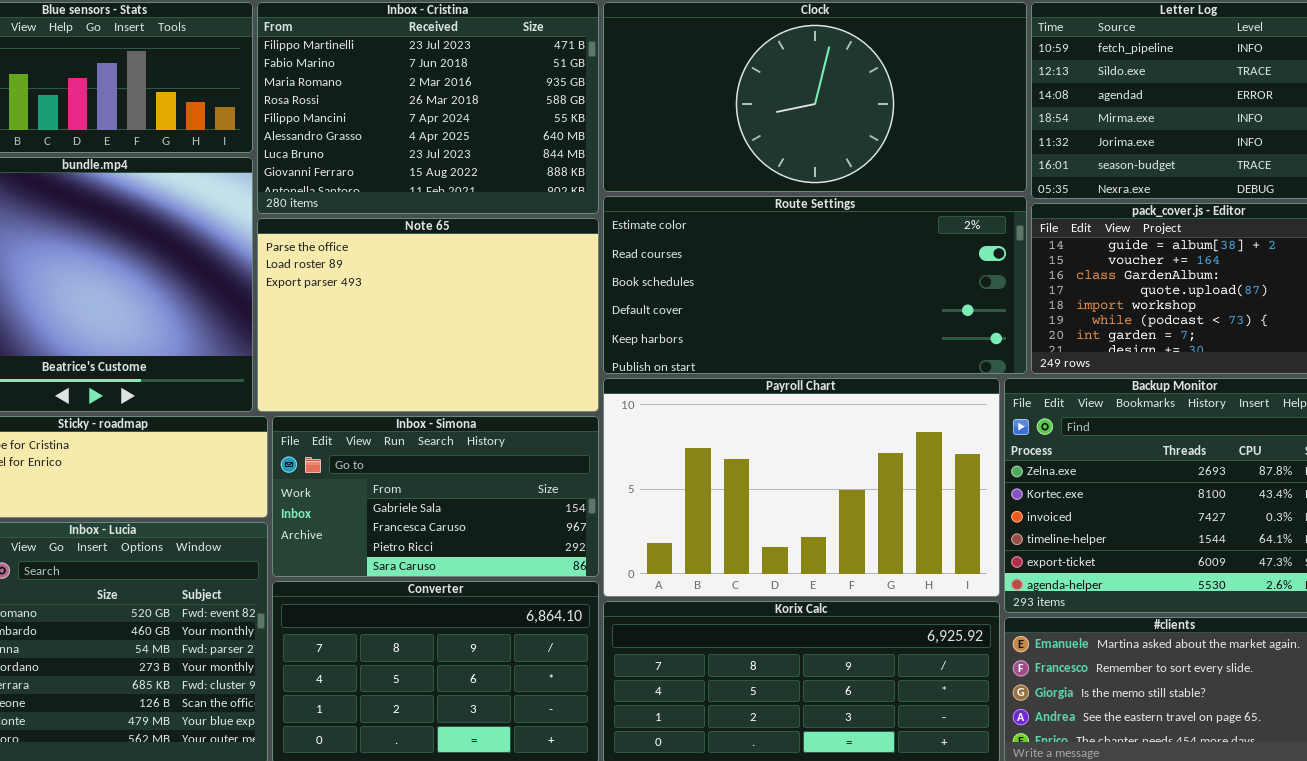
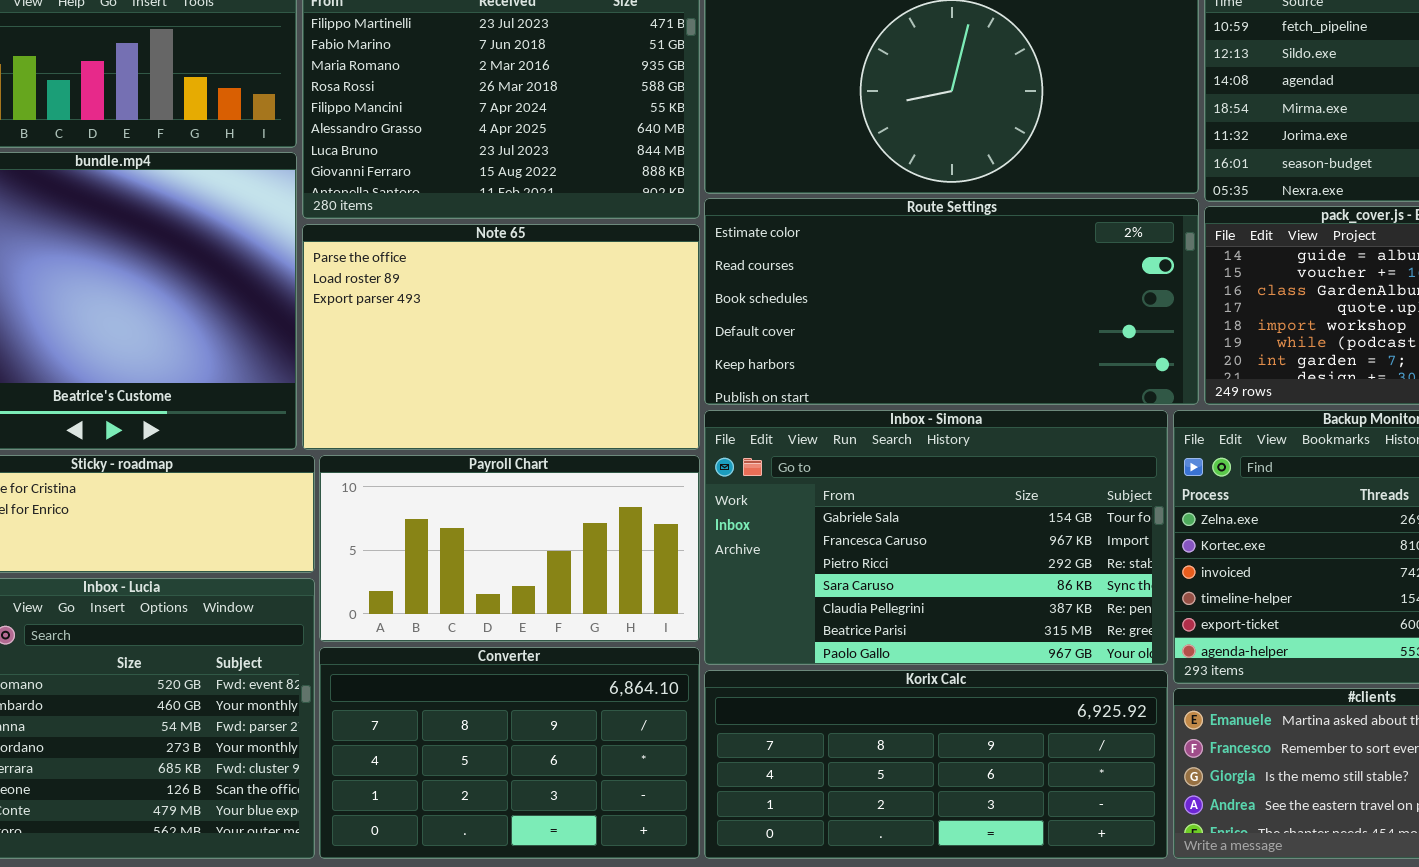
Payroll Chart: [603,378,1000,597] -> [319,455,700,642], moved, resized
Inbox - Simona: [272,416,599,577] -> [704,410,1168,665], moved, resized

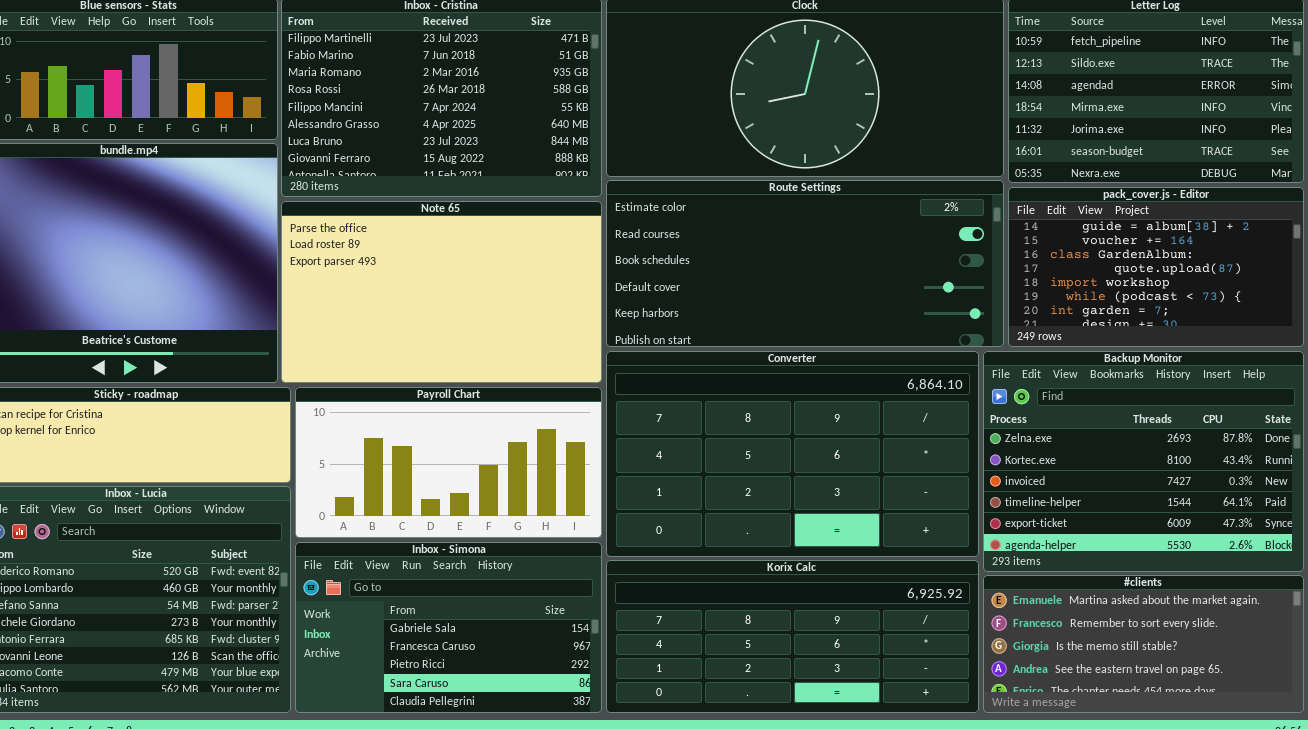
Inbox - Simona: [704,410,1168,665] -> [295,542,602,713], moved, resized
Converter: [319,647,700,859] -> [606,351,979,557], moved, resized

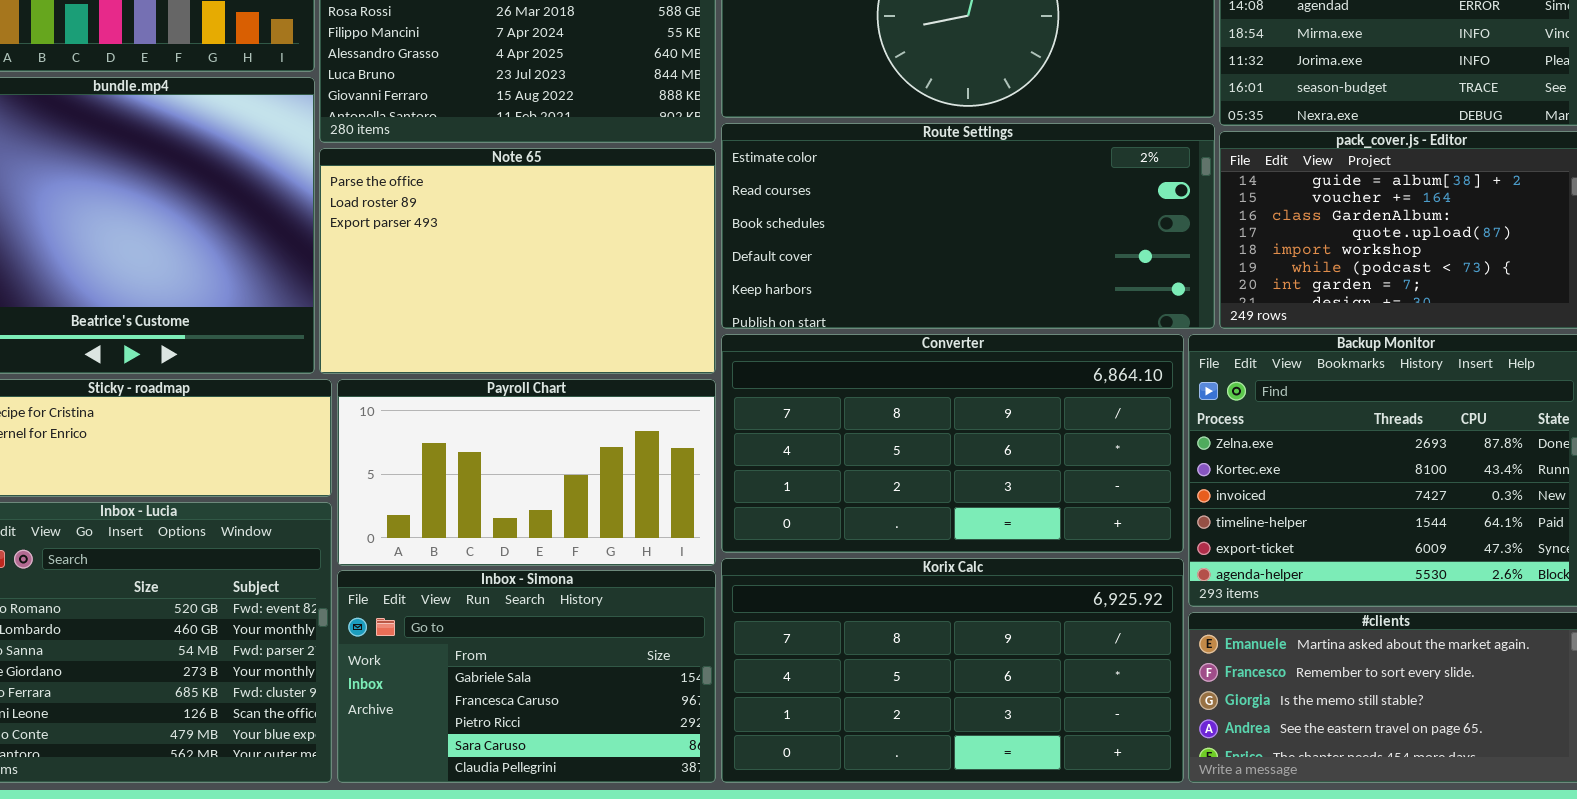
Converter: [606,351,979,557] -> [721,334,1184,553], resized
Korix Calc: [606,560,979,713] -> [721,558,1184,783], resized

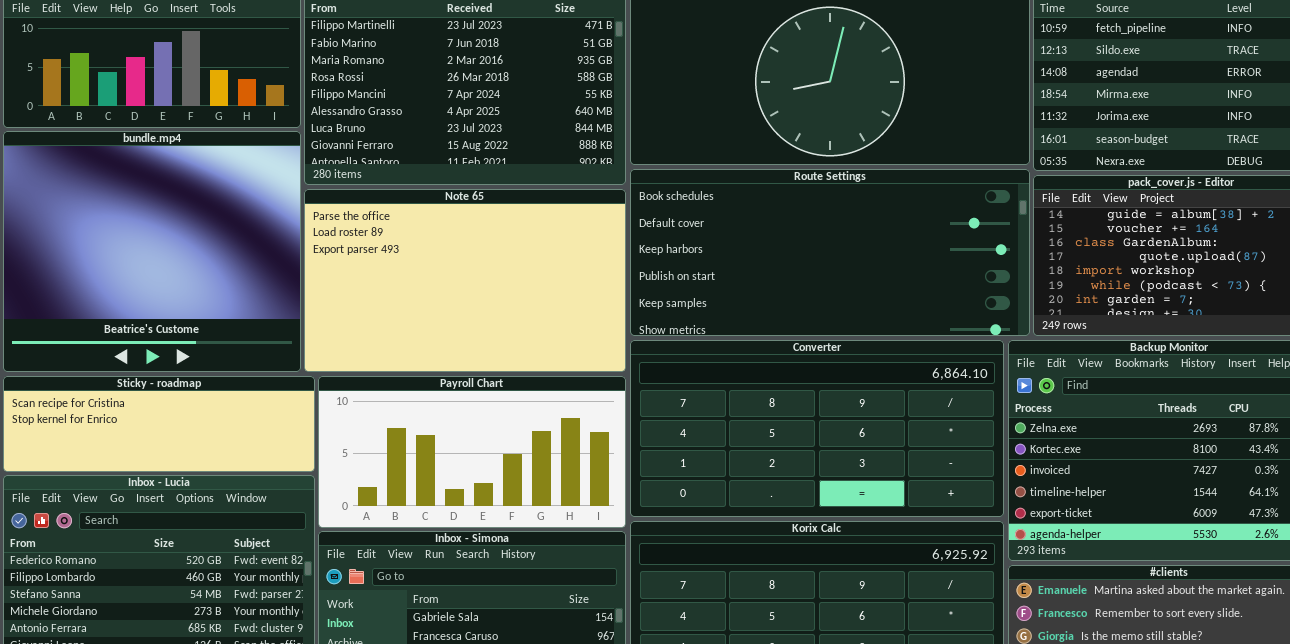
Route Settings: [721,123,1215,329] -> [630,169,1030,336], scrolled down 2 rows

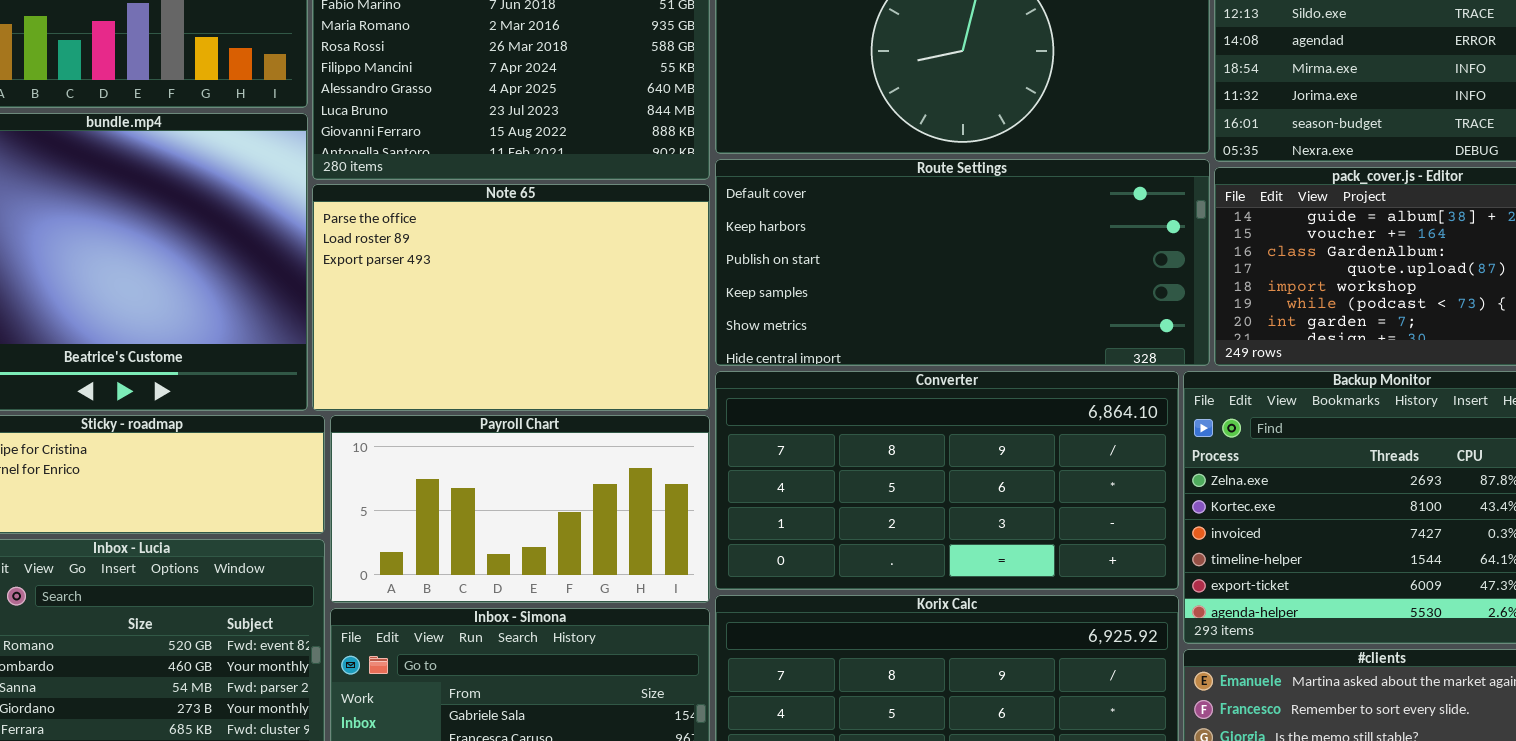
Route Settings: [630,169,1030,336] -> [715,159,1210,366], scrolled down 1 row

